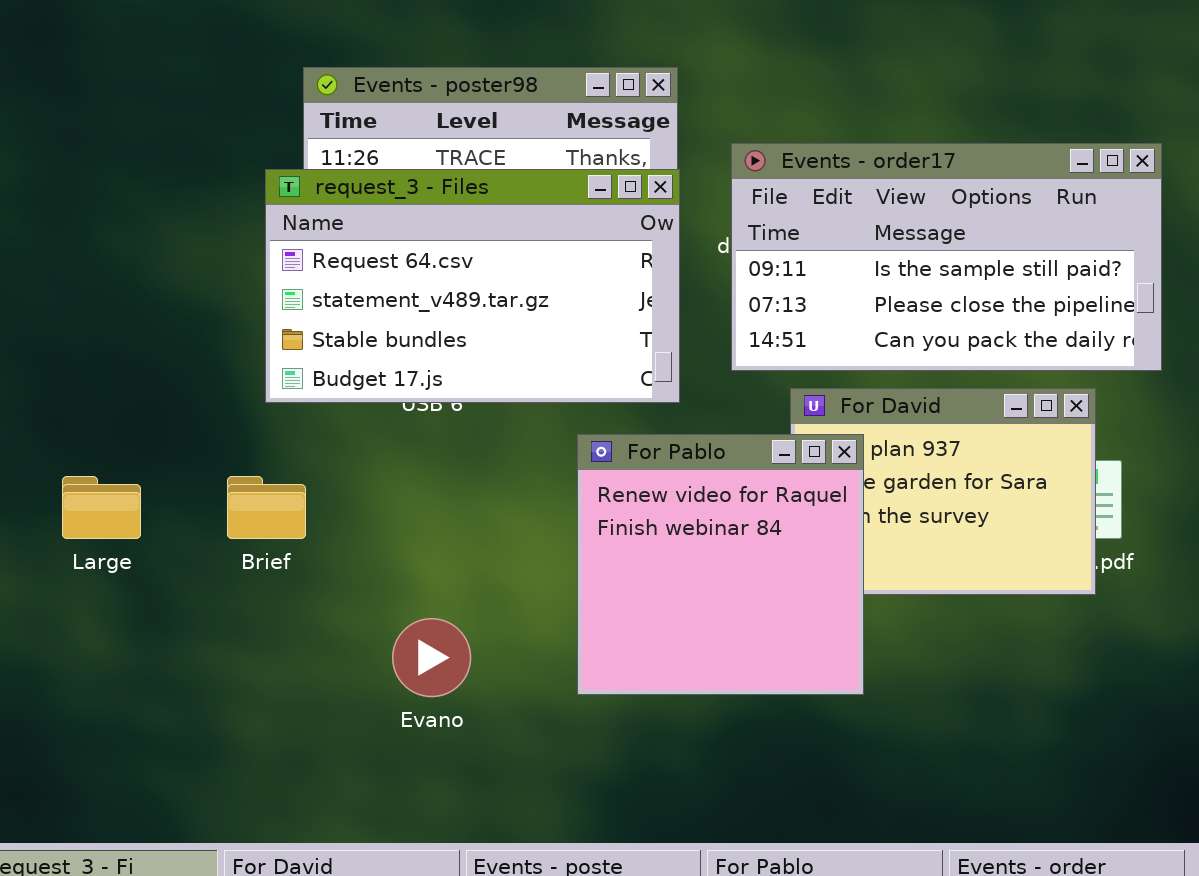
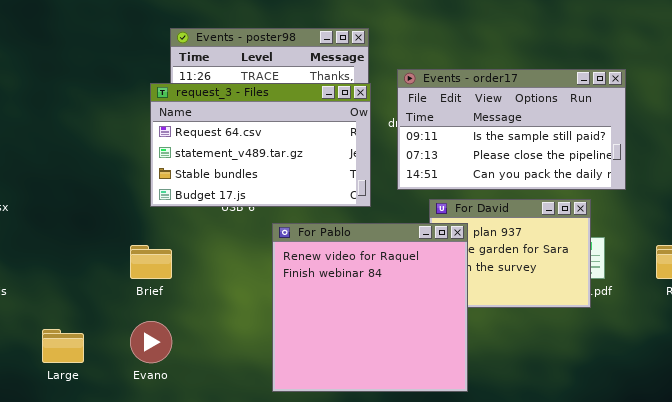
For Pablo: [577,434,864,695] -> [272,223,468,392], resized
Large: [62,476,141,539] -> [42,329,84,363], moved
Evano: [392,618,471,697] -> [130,321,172,363], moved

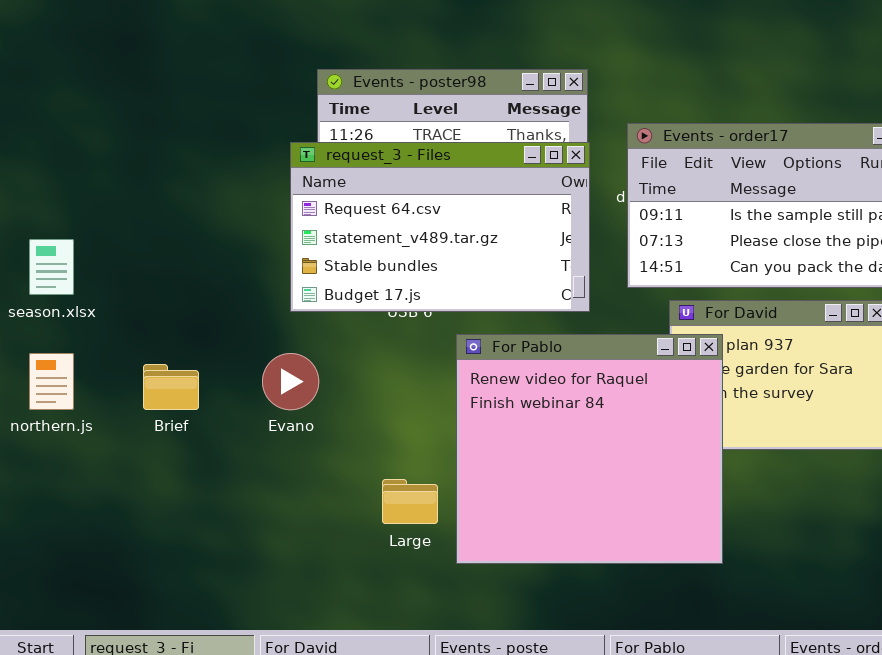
Brief: [130,245,172,279] -> [143,364,199,410], moved
Evano: [130,321,172,363] -> [262,353,319,410], moved
Large: [42,329,84,363] -> [382,479,438,524], moved

